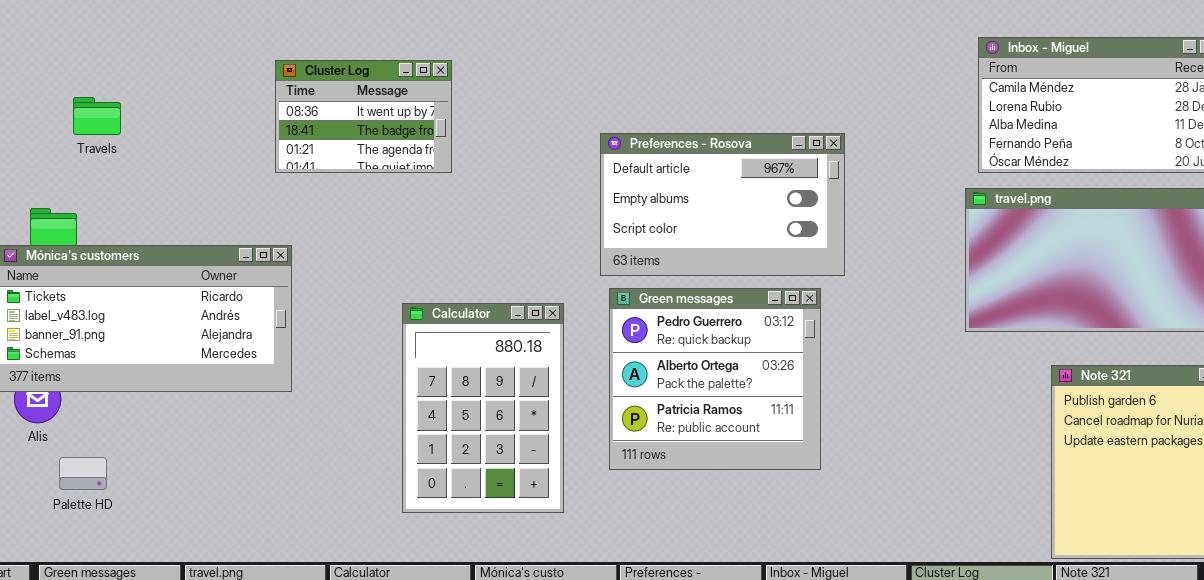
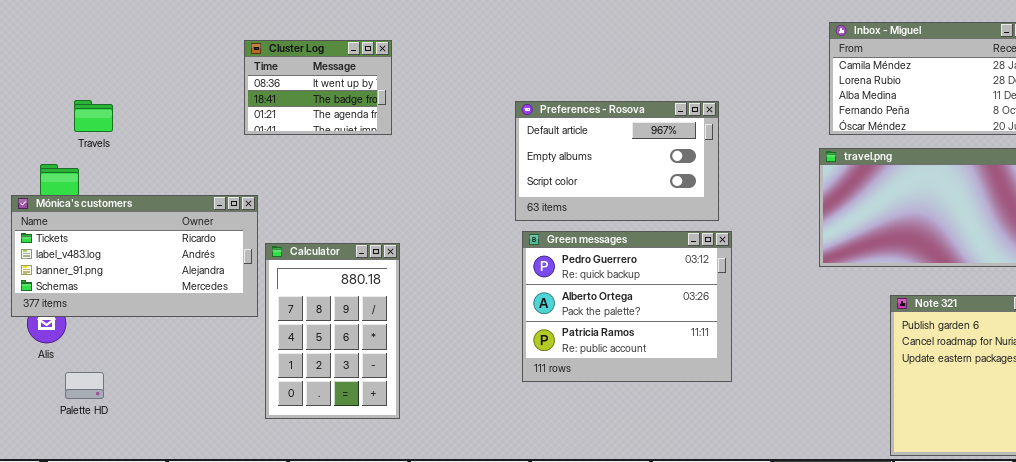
Travels: [73,97,121,135] -> [74,100,113,132], moved
Green messages: [609,288,821,470] -> [522,231,732,382], resized
Calculator: [402,303,564,513] -> [265,243,400,419], moved

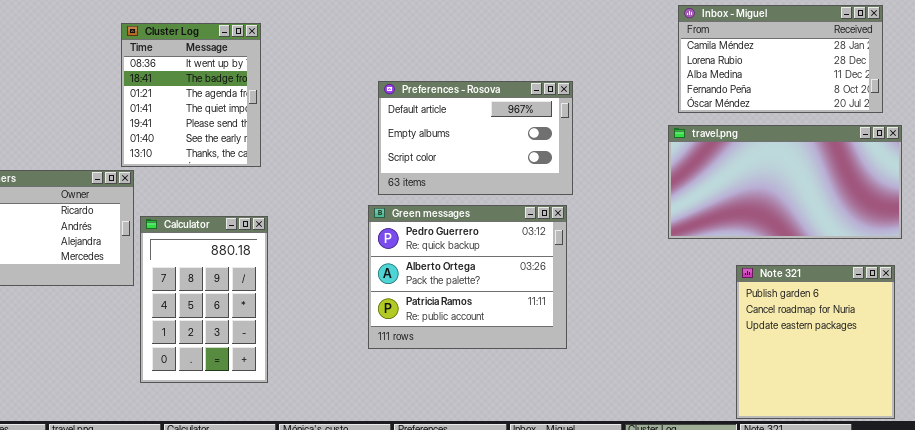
Cluster Log: [244,40,392,135] -> [121,23,261,167], resized
Green messages: [522,231,732,382] -> [368,205,567,349], moved

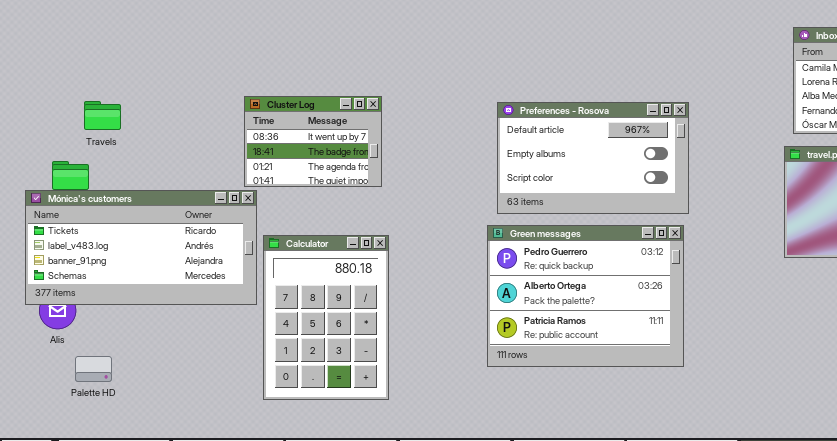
Cluster Log: [121,23,261,167] -> [244,96,382,187], resized

